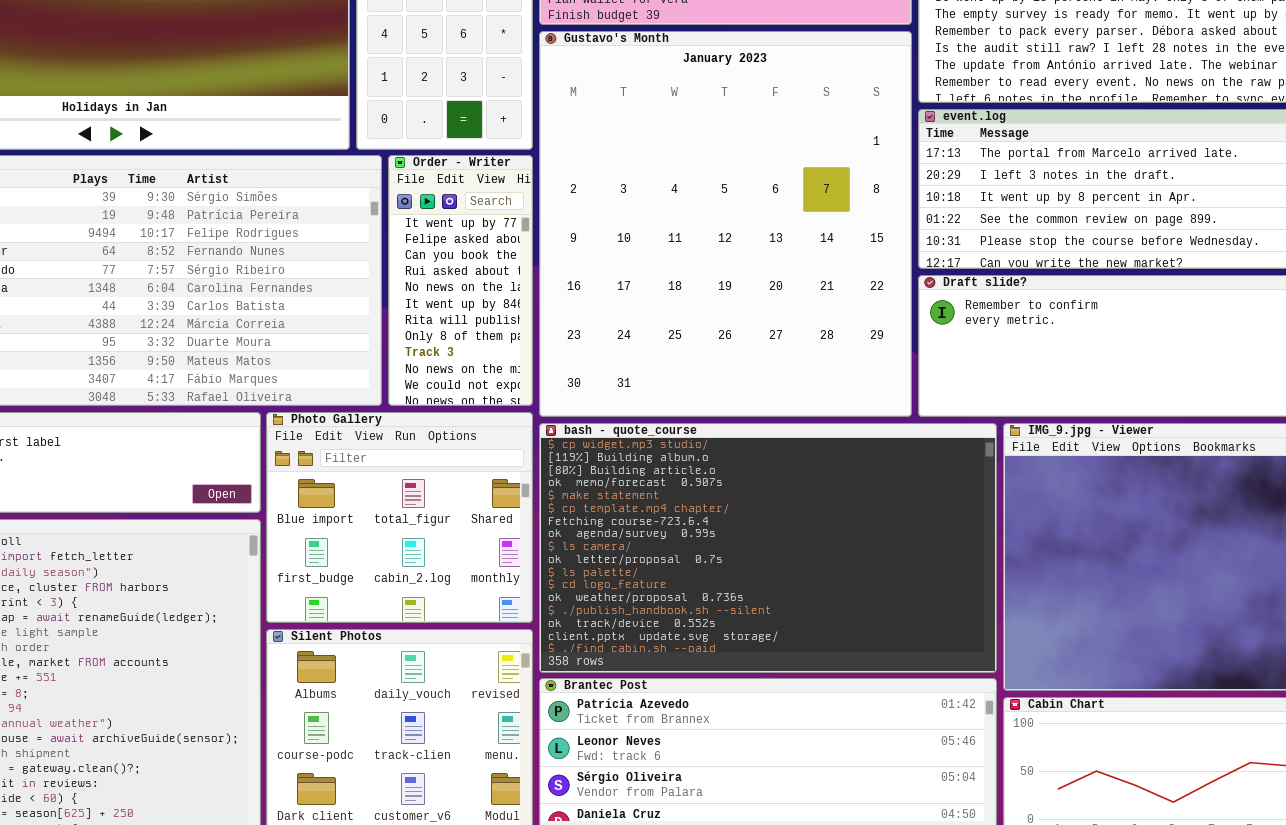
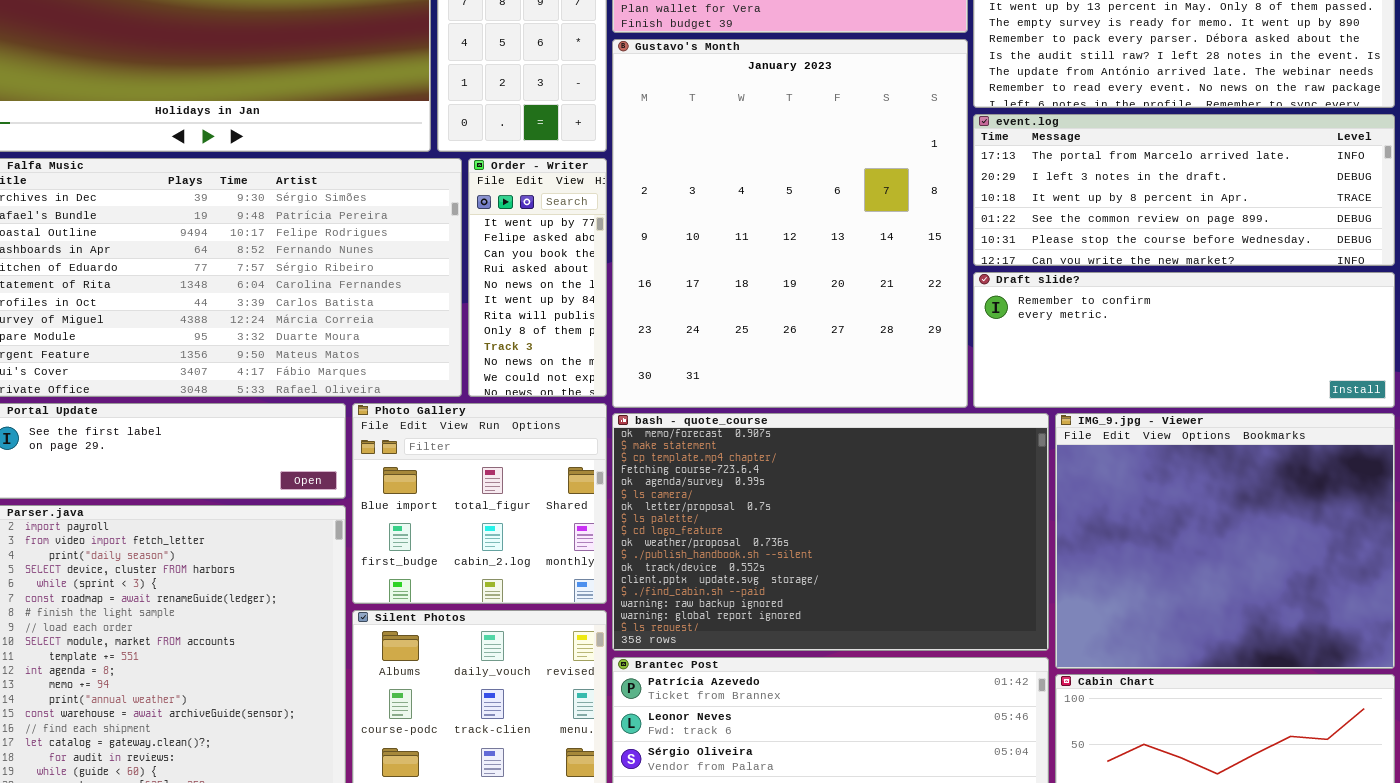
bash - quote_course: [539,423,997,673] -> [612,413,1049,651], scrolled down 3 rows

